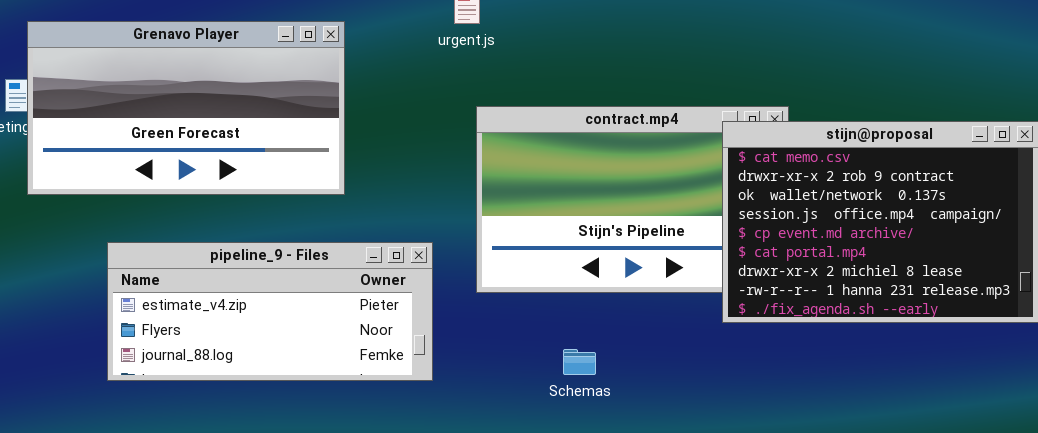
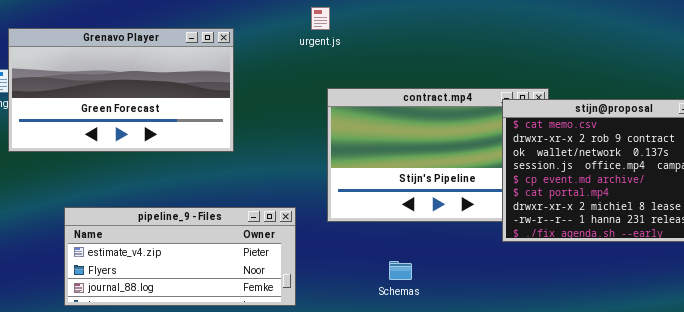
pipeline_9 - Files: [107,242,433,381] -> [64,207,296,306], moved

